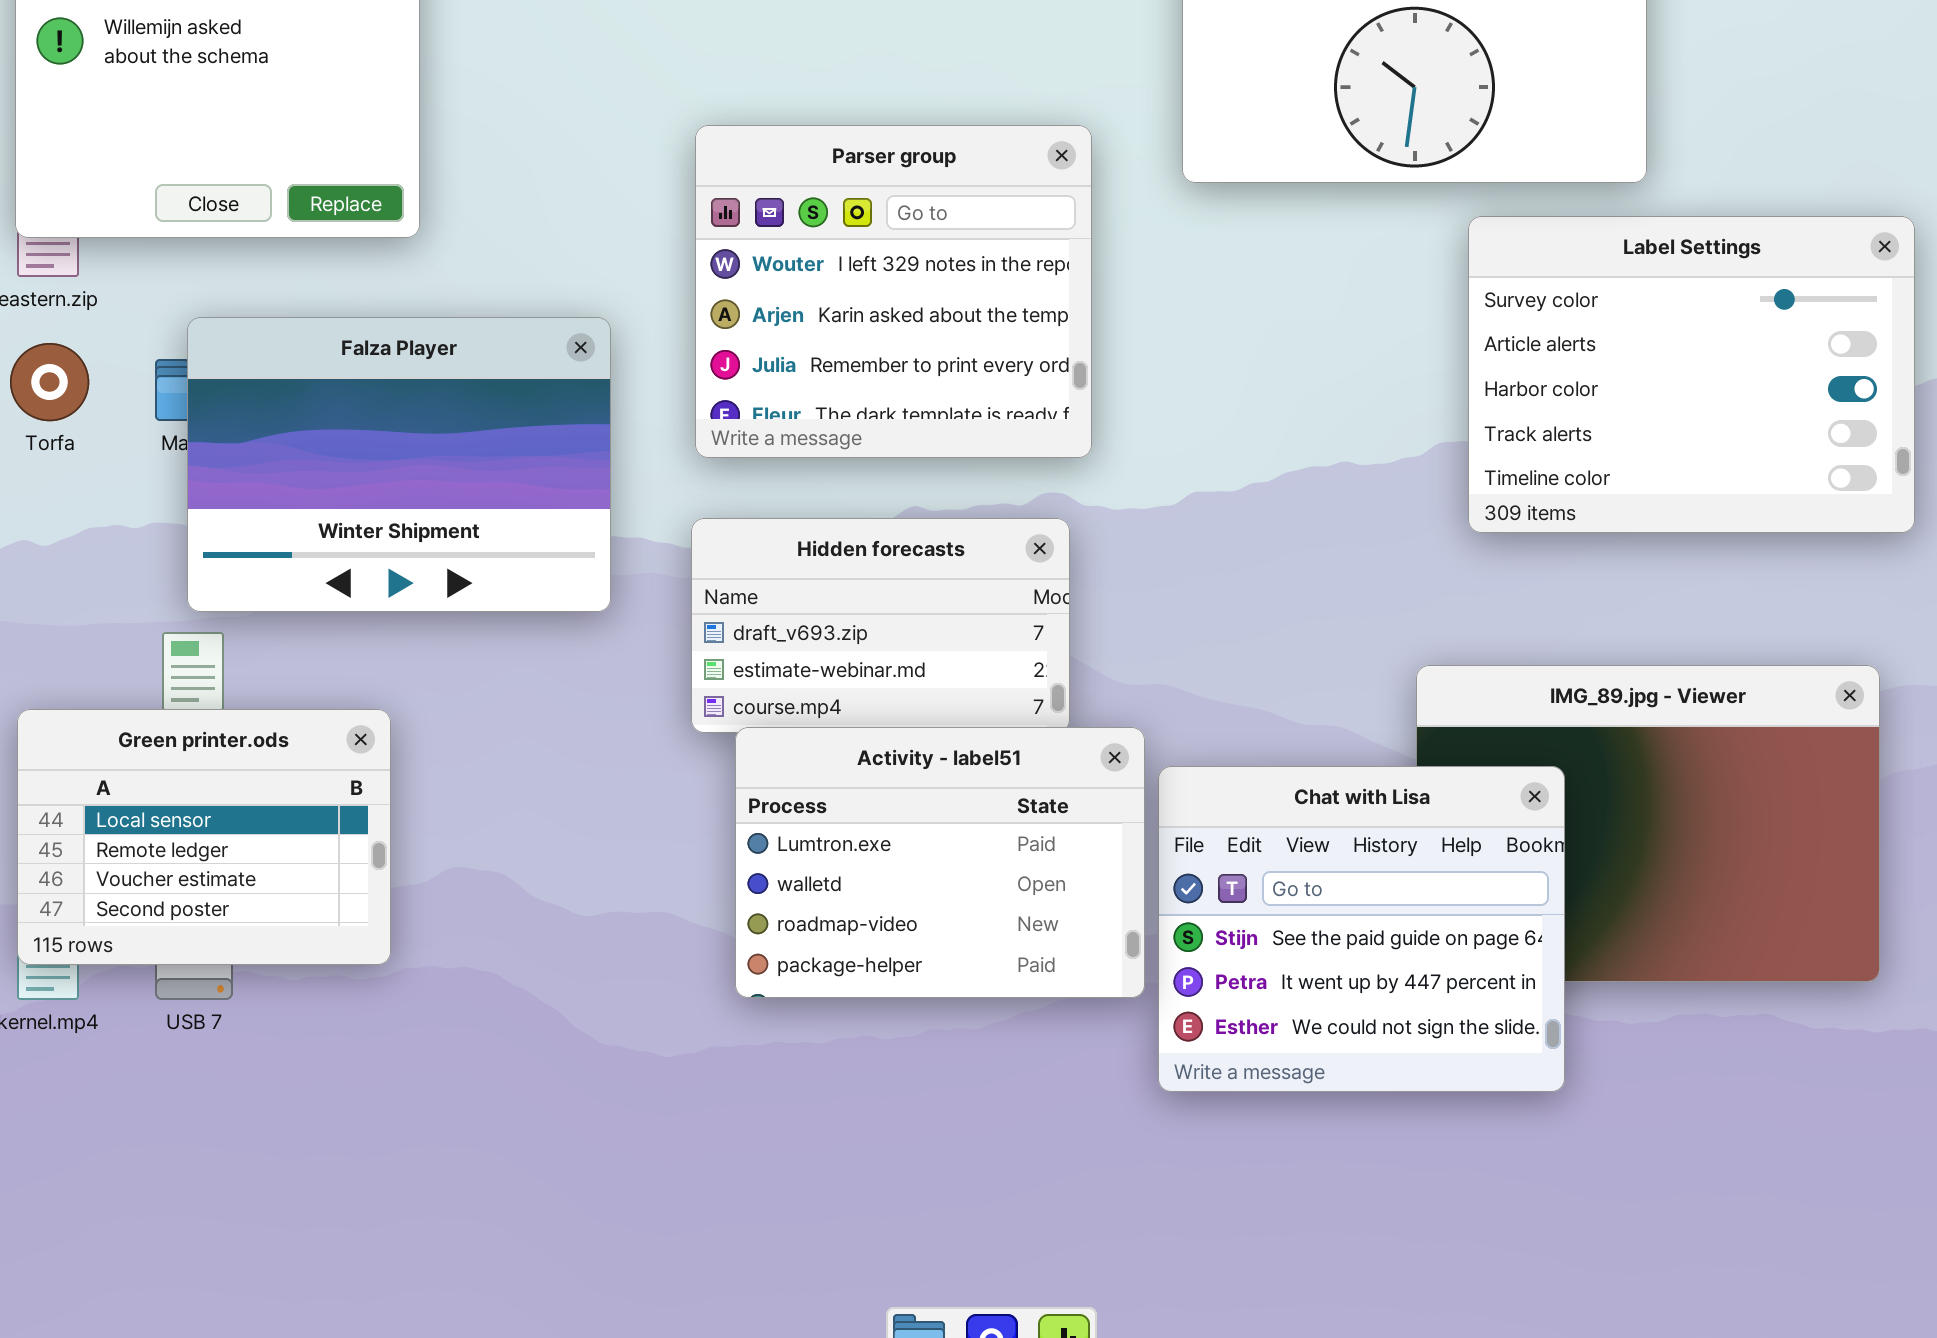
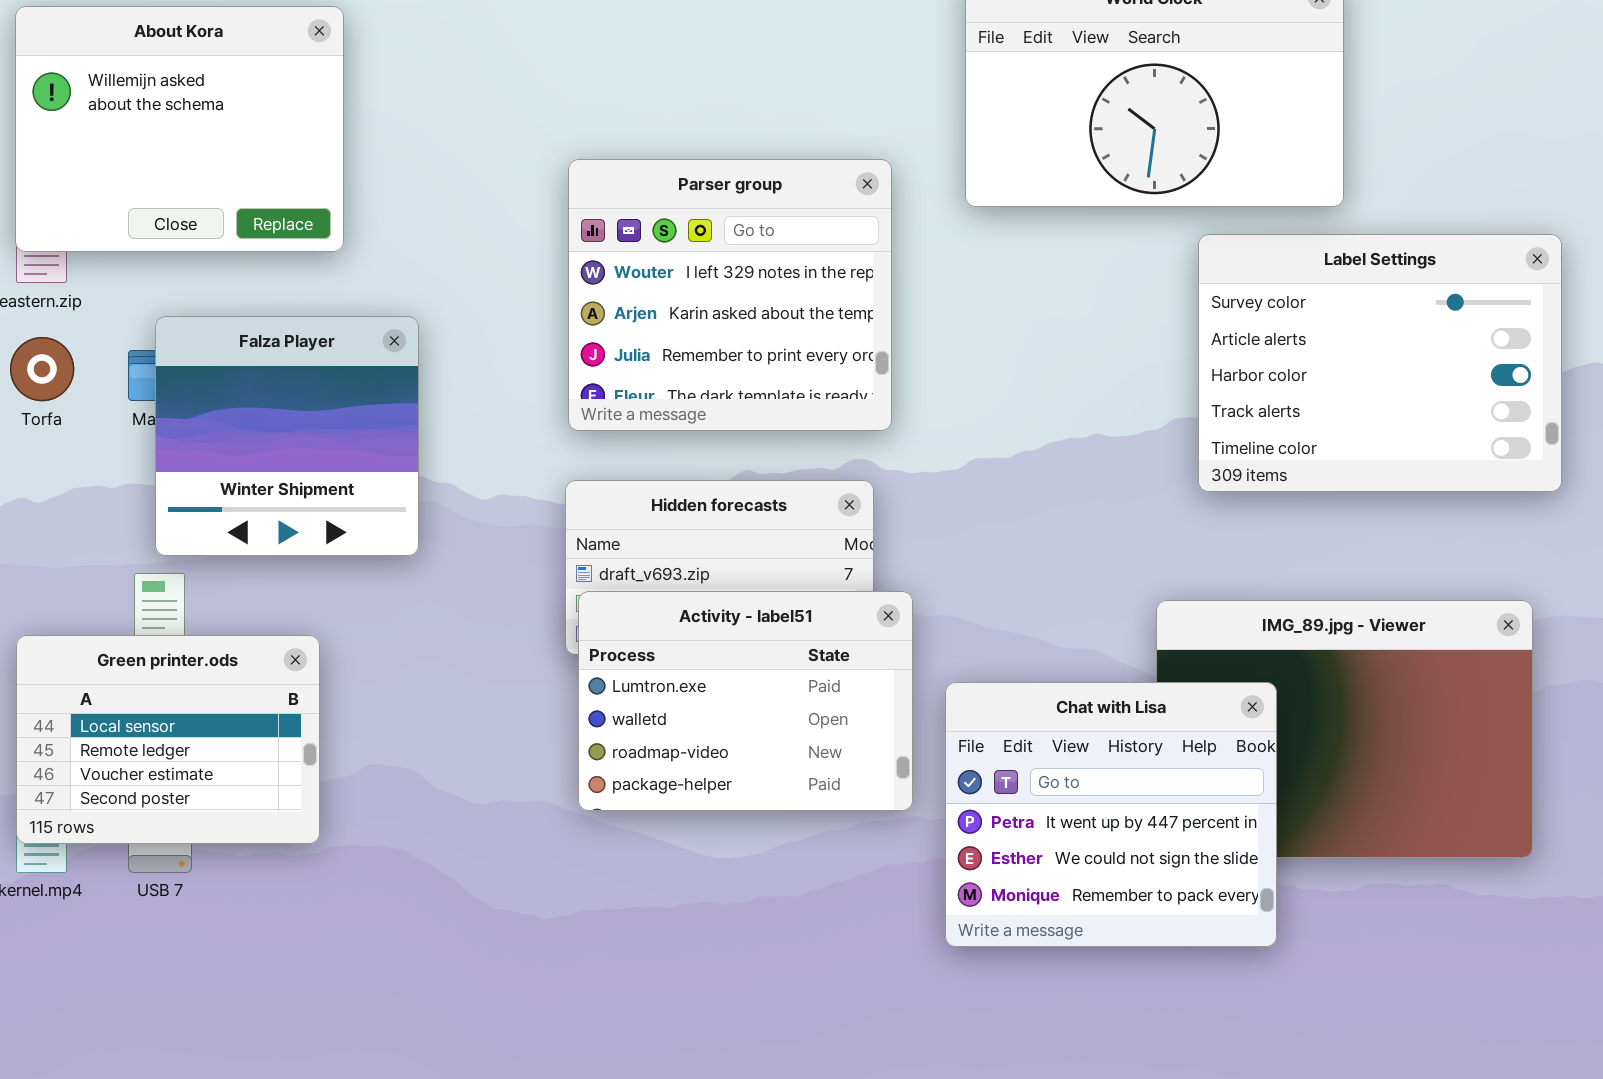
Falza Player: [187,317,611,612] -> [155,316,419,556], resized
Activity - label51: [735,727,1145,998] -> [578,591,913,811], moved
Chat with Lisa: [1158,766,1565,1092] -> [945,682,1277,947], scrolled down 1 row

